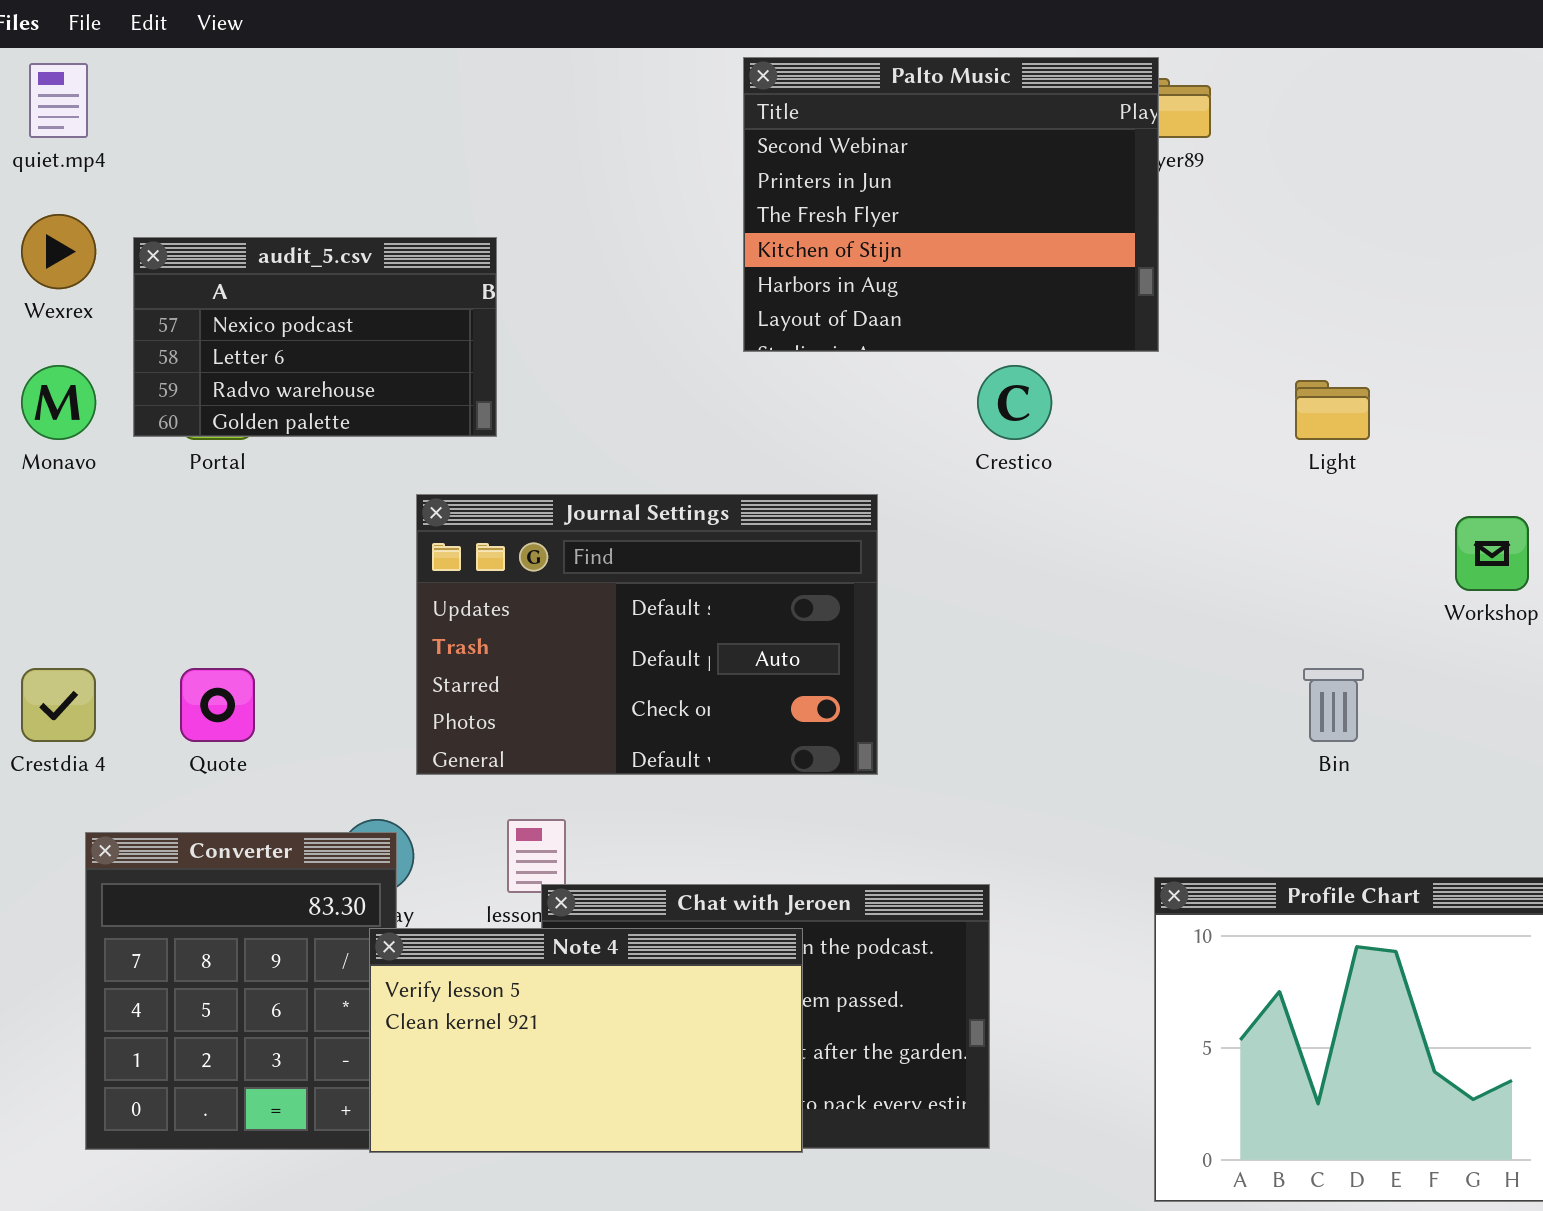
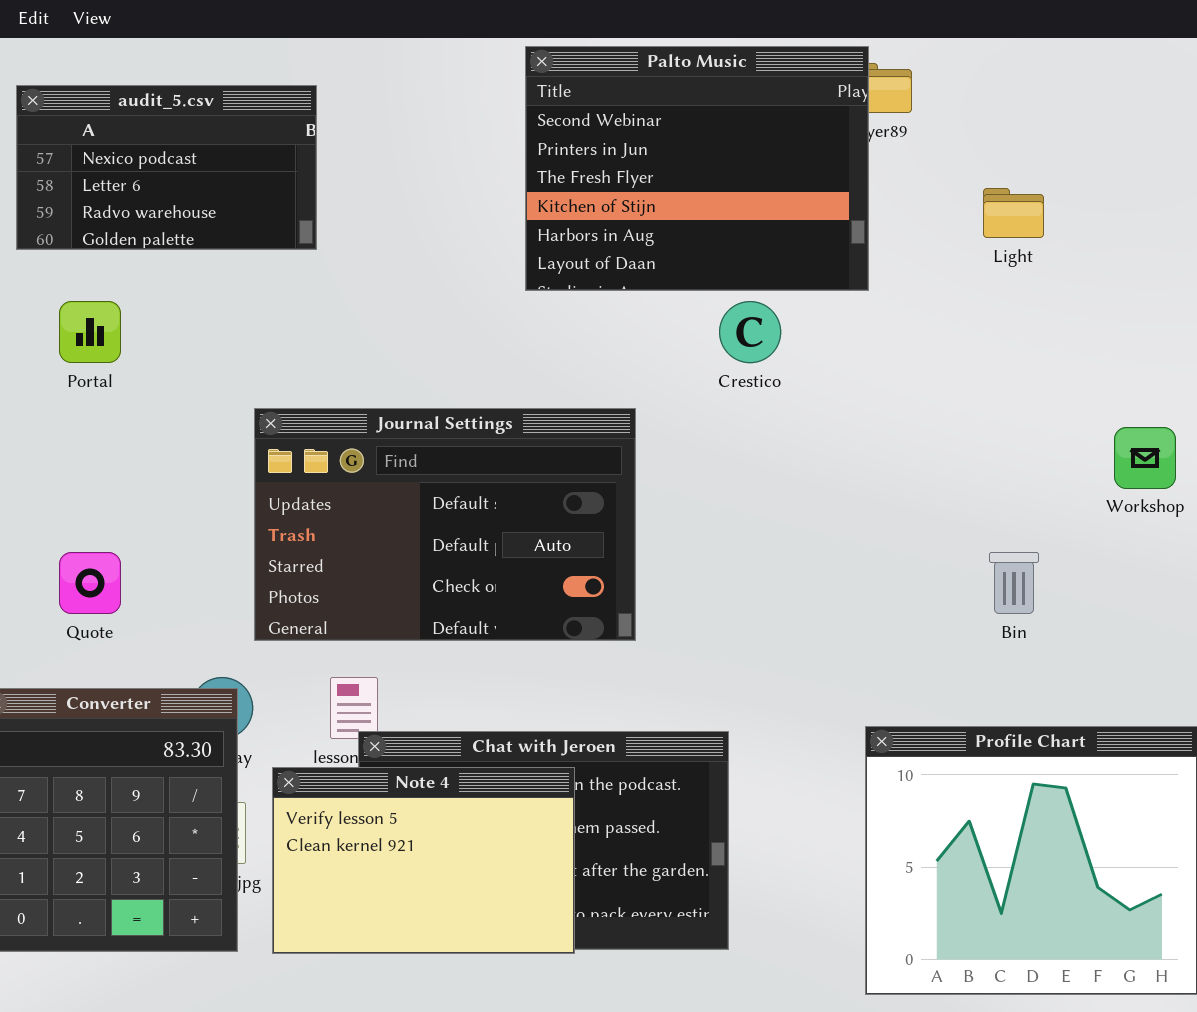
audit_5.csv: [133,237,497,437] -> [16,85,317,250], moved
Light: [1295,380,1370,440] -> [983,188,1044,238], moved
Note 4: [369,928,803,1153] -> [272,767,575,954], resized

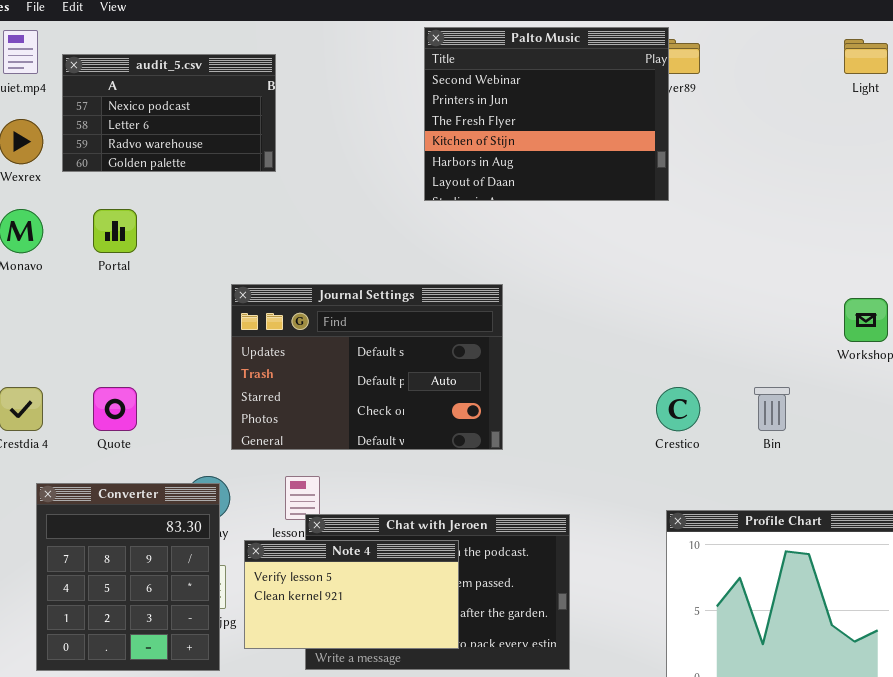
Light: [983,188,1044,238] -> [844,39,888,74], moved
Crestico: [719,301,781,363] -> [656,387,700,431], moved
Note 4: [272,767,575,954] -> [244,540,459,649], resized

